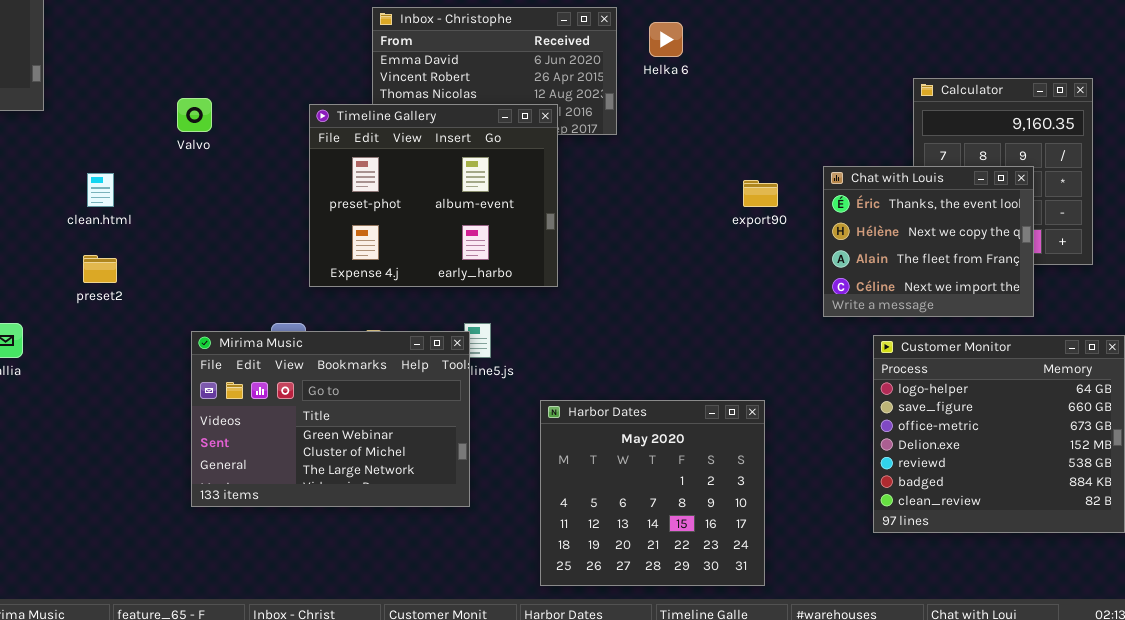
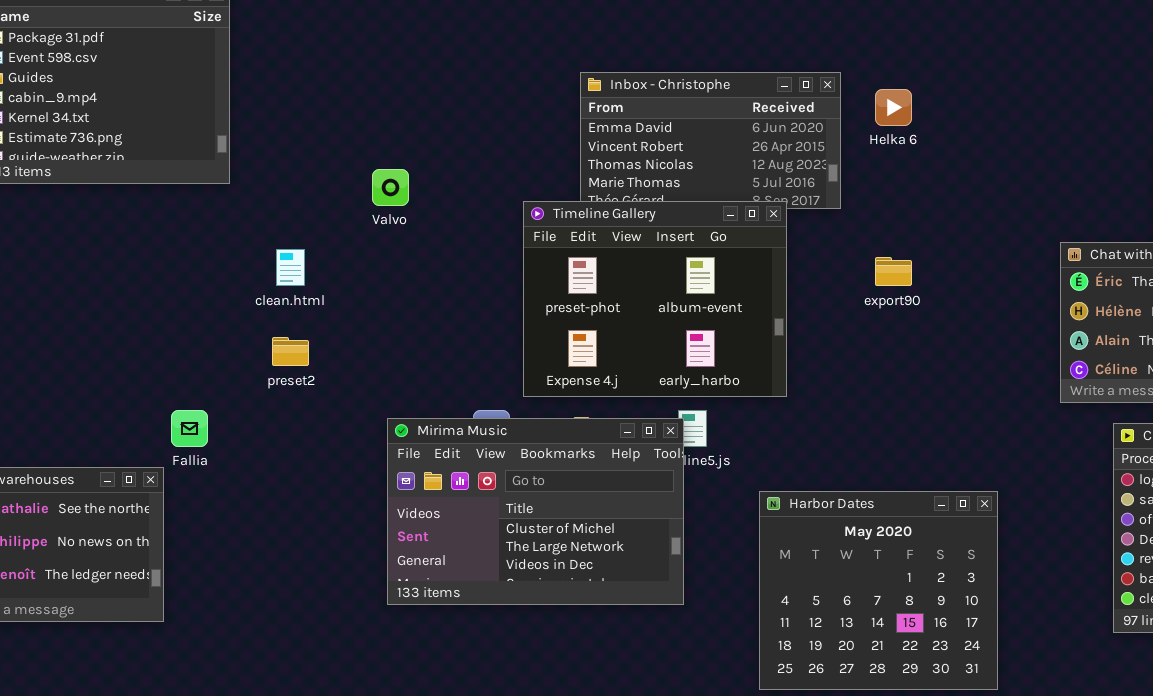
Timeline Gallery: [309,104,558,287] -> [523,201,787,397], moved
export90: [743,180,778,207] -> [875,257,912,286], moved
Mirima Music: [191,331,470,507] -> [387,418,684,605], scrolled down 1 row

